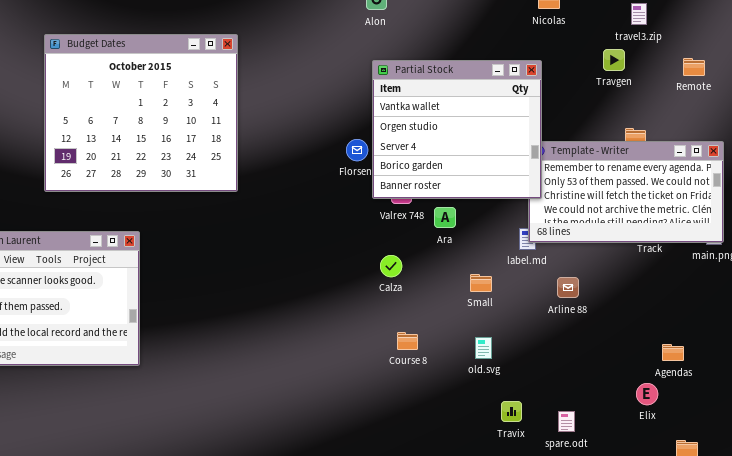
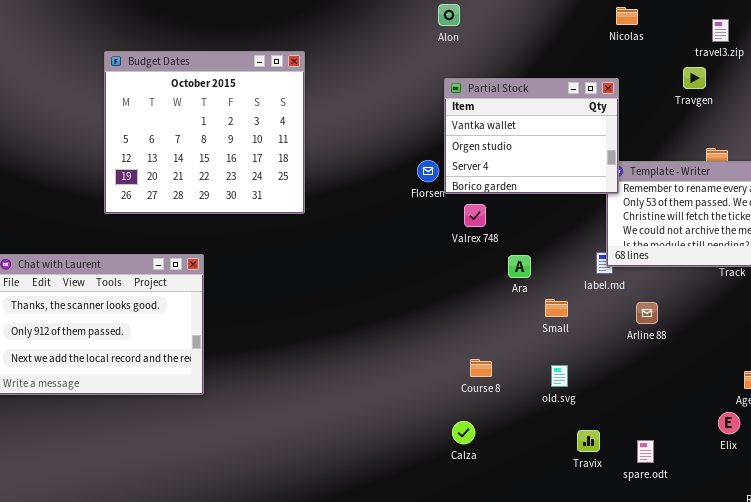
Partial Stock: [372,60,542,199] -> [444,78,619,194], resized
Ara: [434,207,456,228] -> [508,255,531,278], moved
Calza: [380,255,402,277] -> [452,421,475,444], moved

